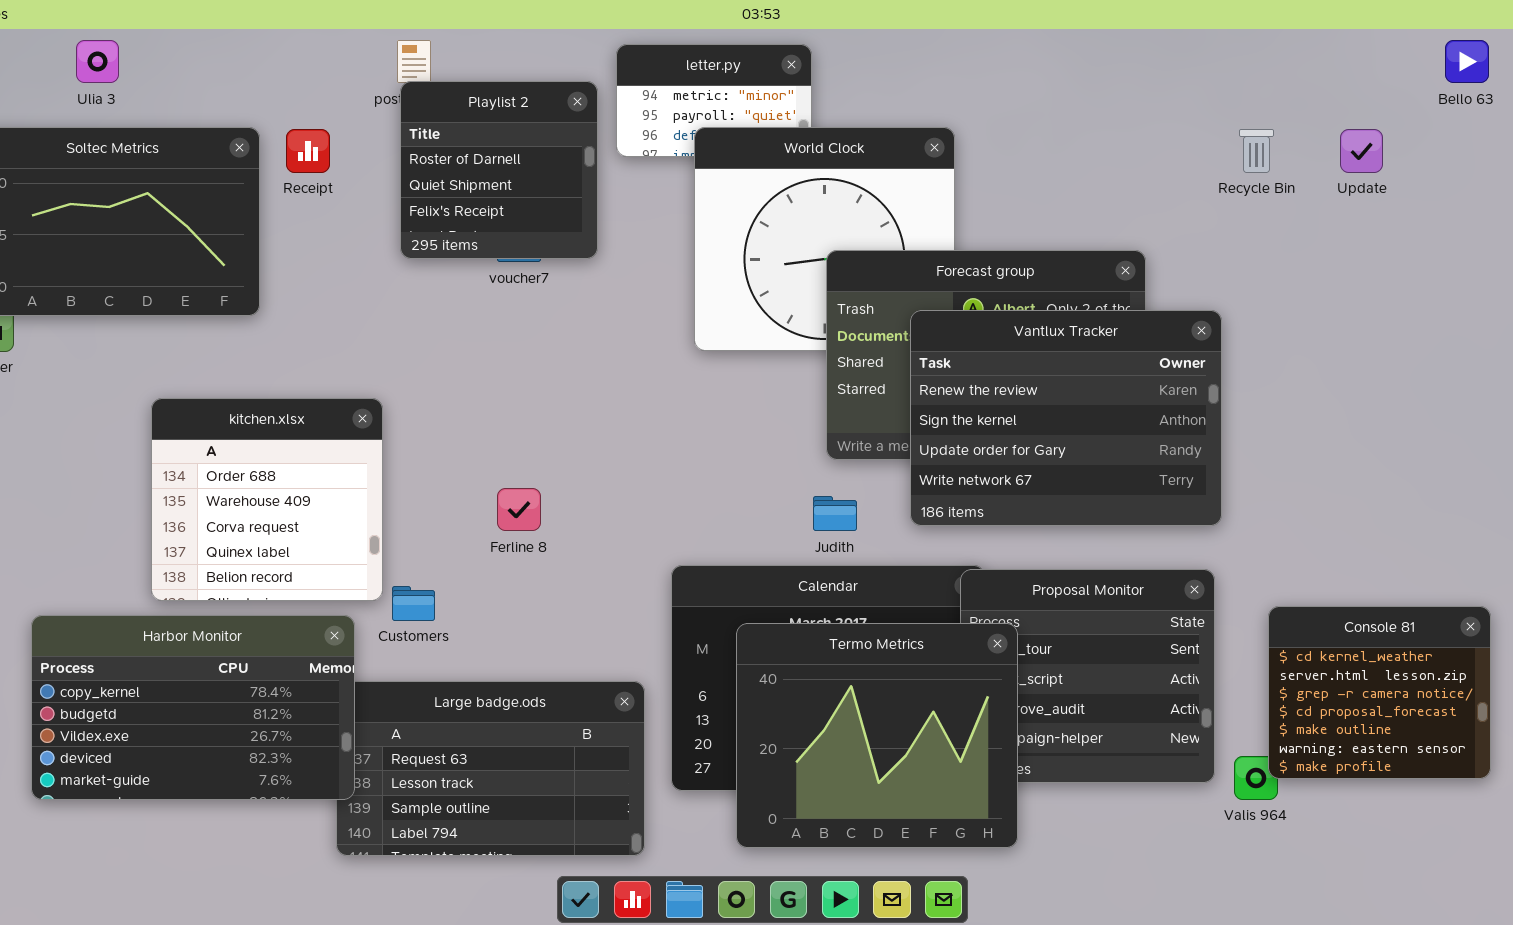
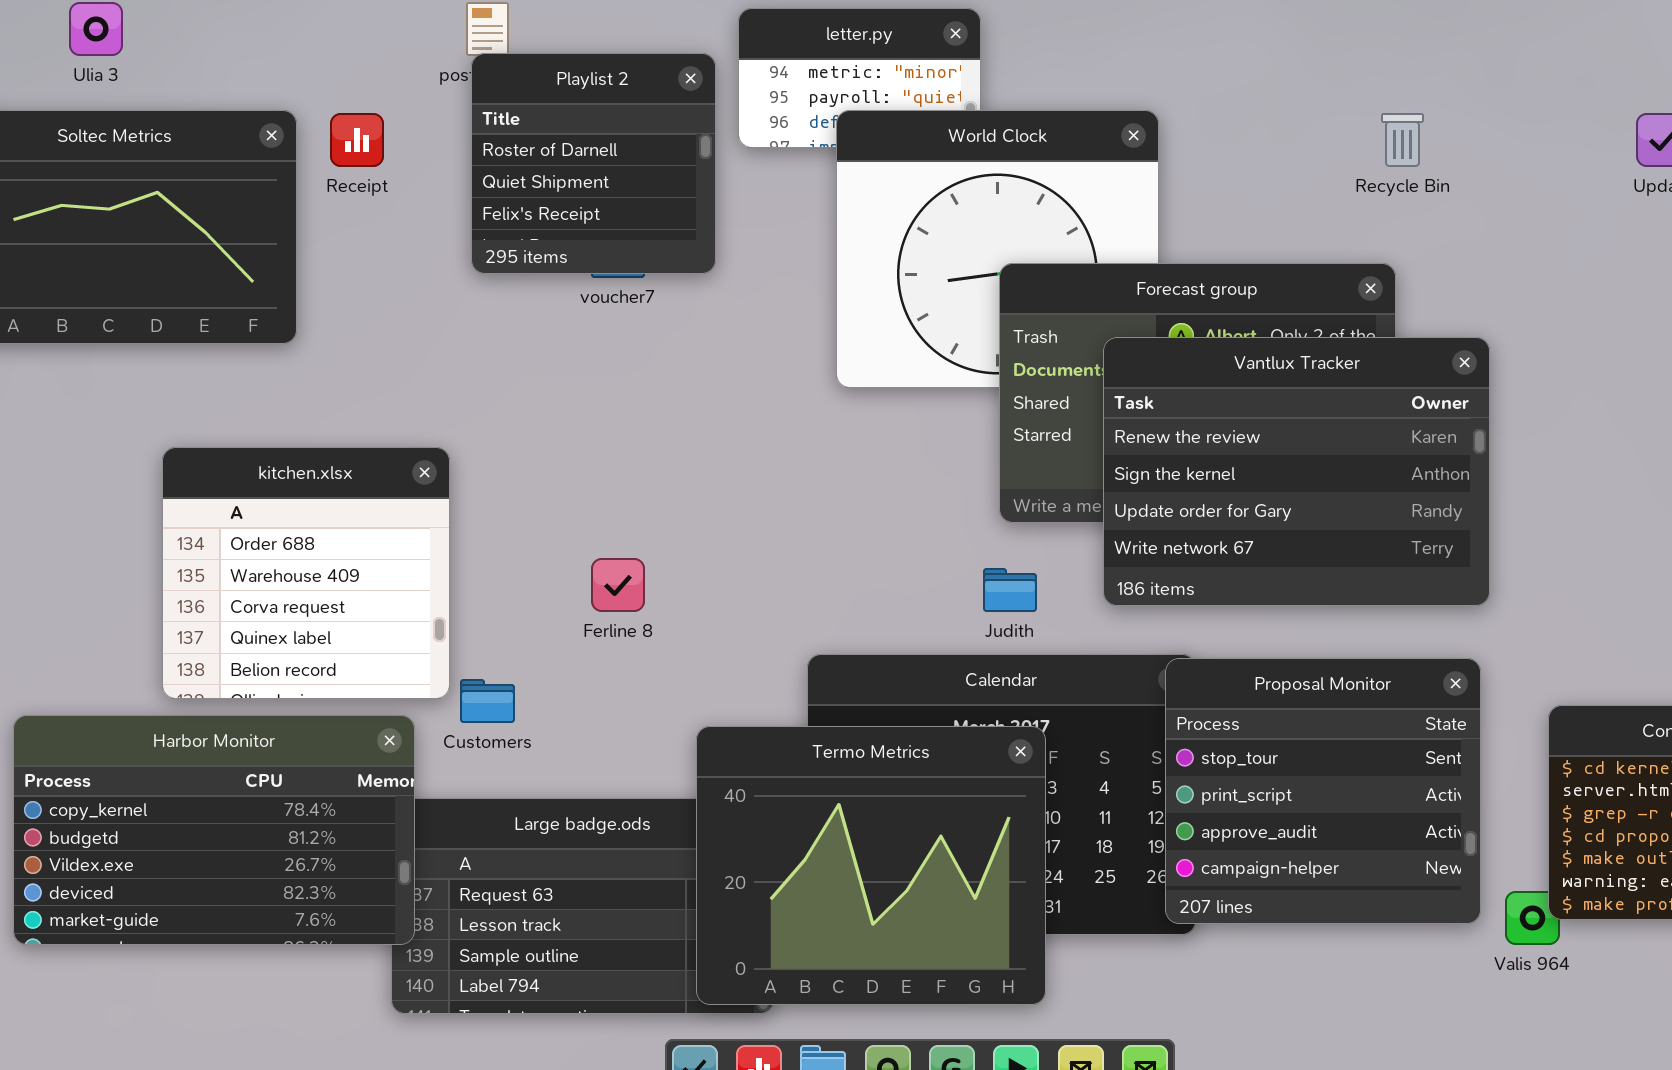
Recycle Bin: [1239,129,1274,173] -> [1381,113,1424,167], moved
Termo Metrics: [736,623,1018,848] -> [696,726,1046,1005], moved

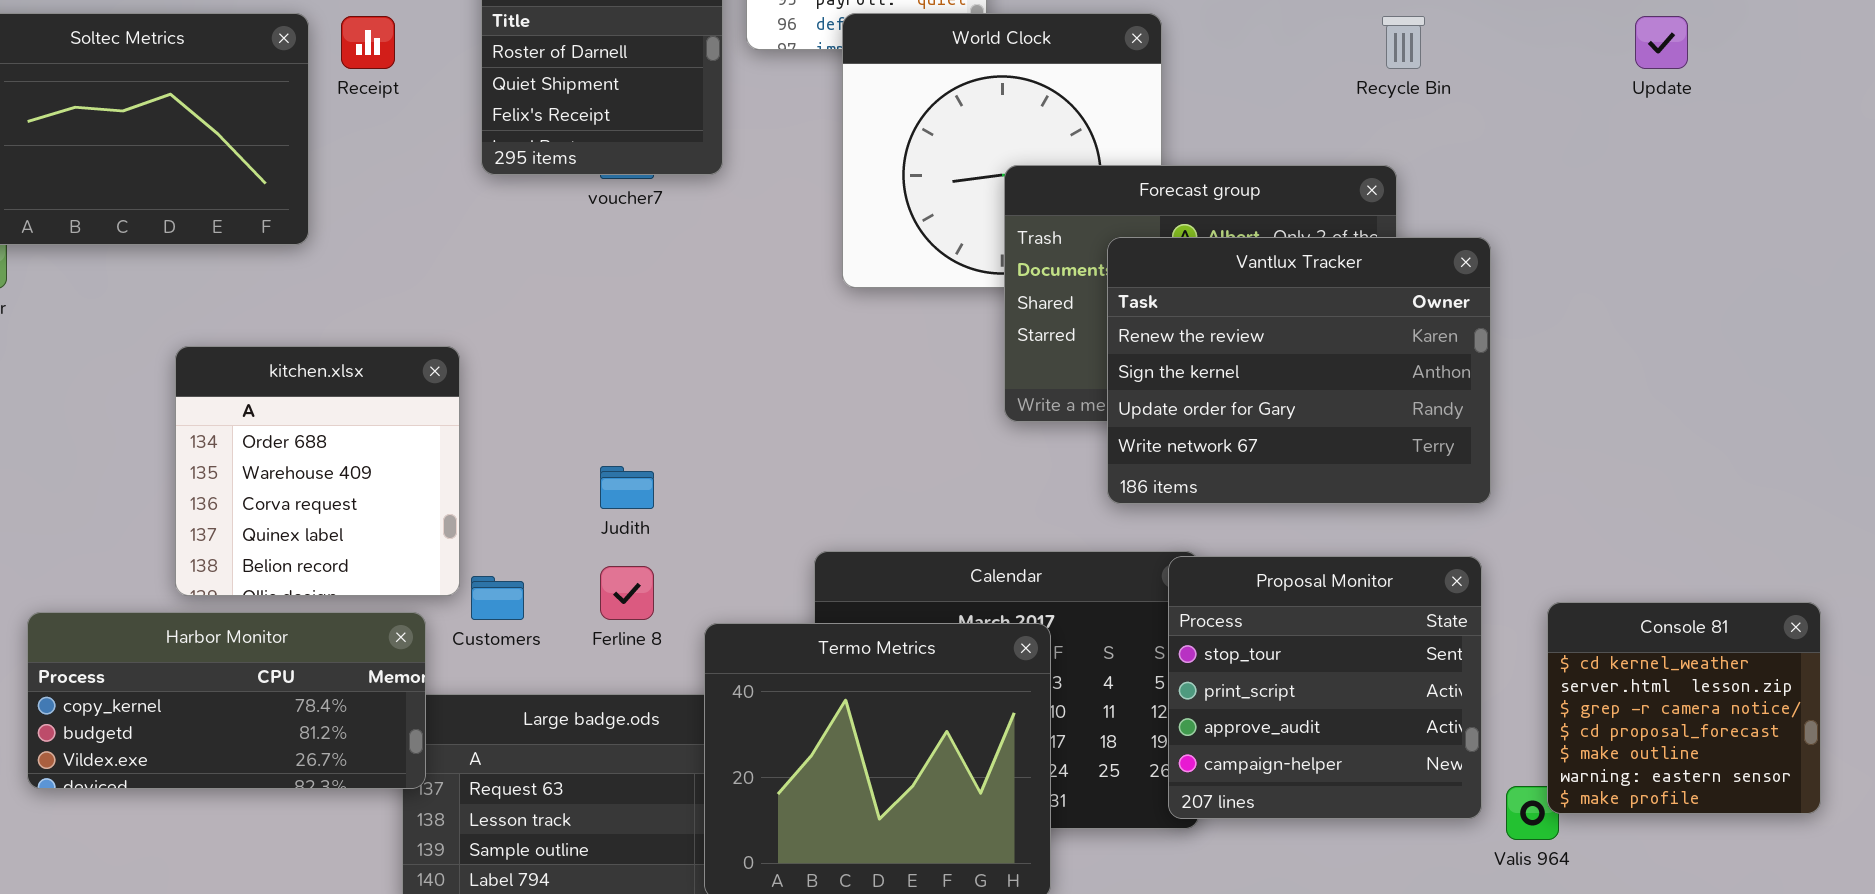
Ferline 8: [591,558,645,612] -> [600,566,654,620], moved
Judith: [983,568,1037,612] -> [600,466,654,509], moved
Harbor Monitor: [13,715,415,945] -> [27,612,426,789], resized

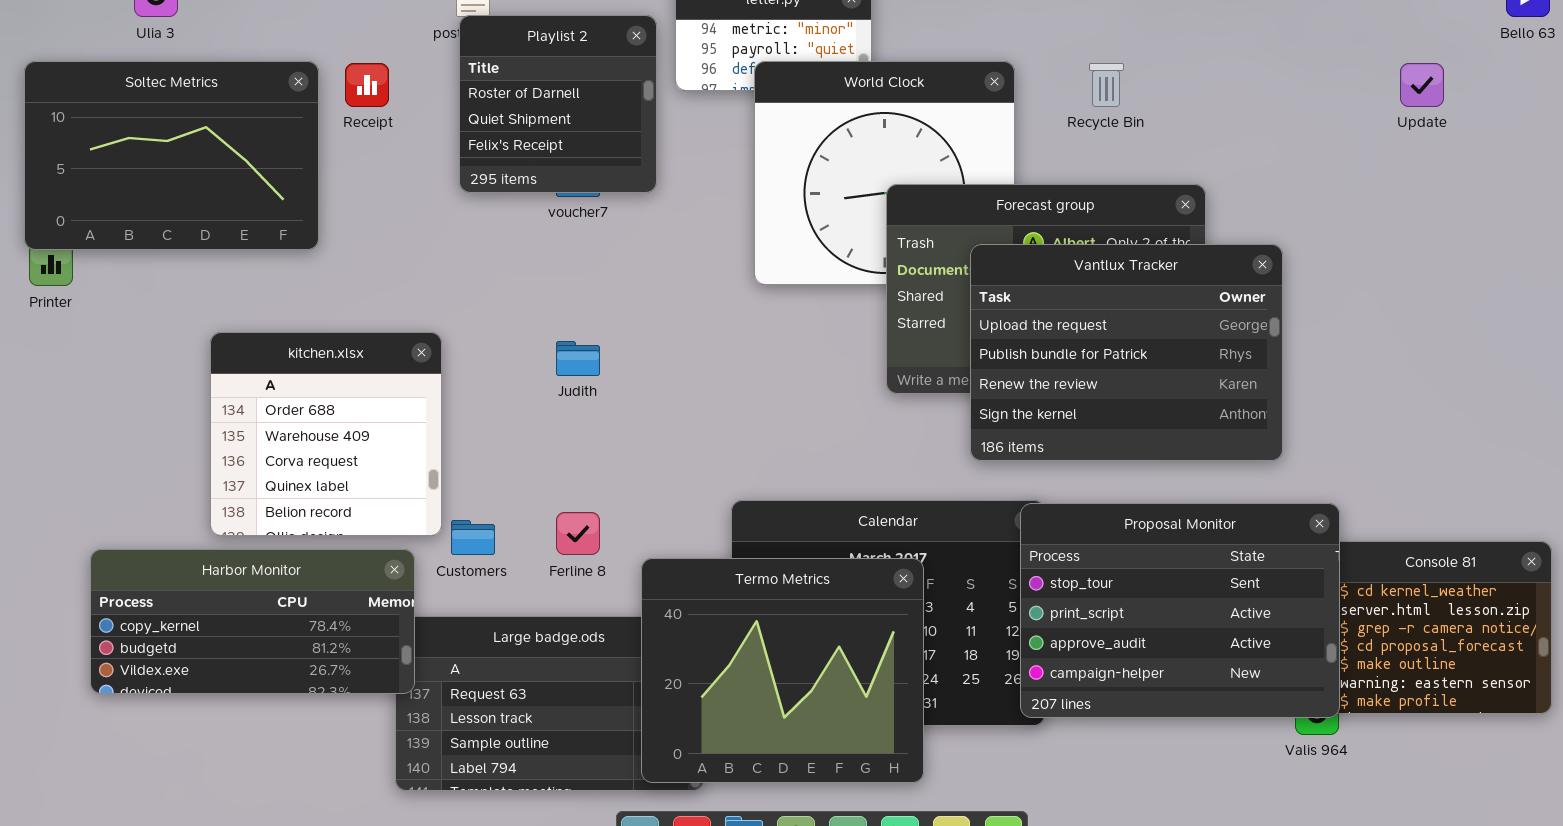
Recycle Bin: [1382,16,1425,69] -> [1089,63,1124,107], moved
Vantlux Tracker: [1107,237,1491,504] -> [970,244,1283,461], scrolled up 2 rows
Judith: [600,466,654,509] -> [556,341,600,376], moved
Proposal Monitor: [1168,556,1482,819] -> [1020,503,1340,718], resized

